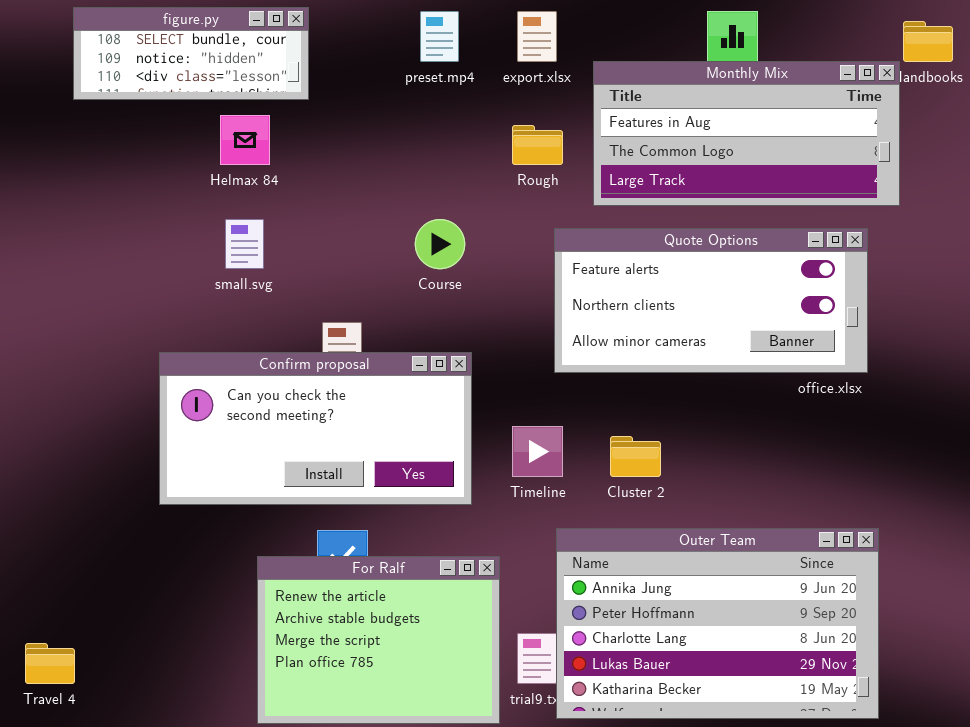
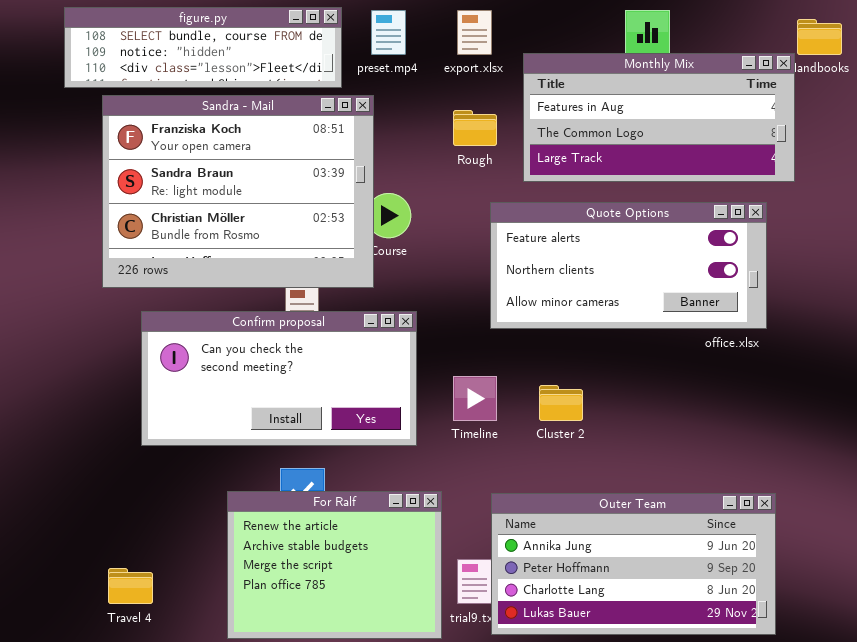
figure.py: [73,7,309,100] -> [64,7,342,88], resized
Sandra - Mail: none -> [102,95,374,288], opened
Outer Team: [556,528,879,719] -> [491,493,776,635], resized
Travel 4: [25,643,75,684] -> [108,568,153,604], moved

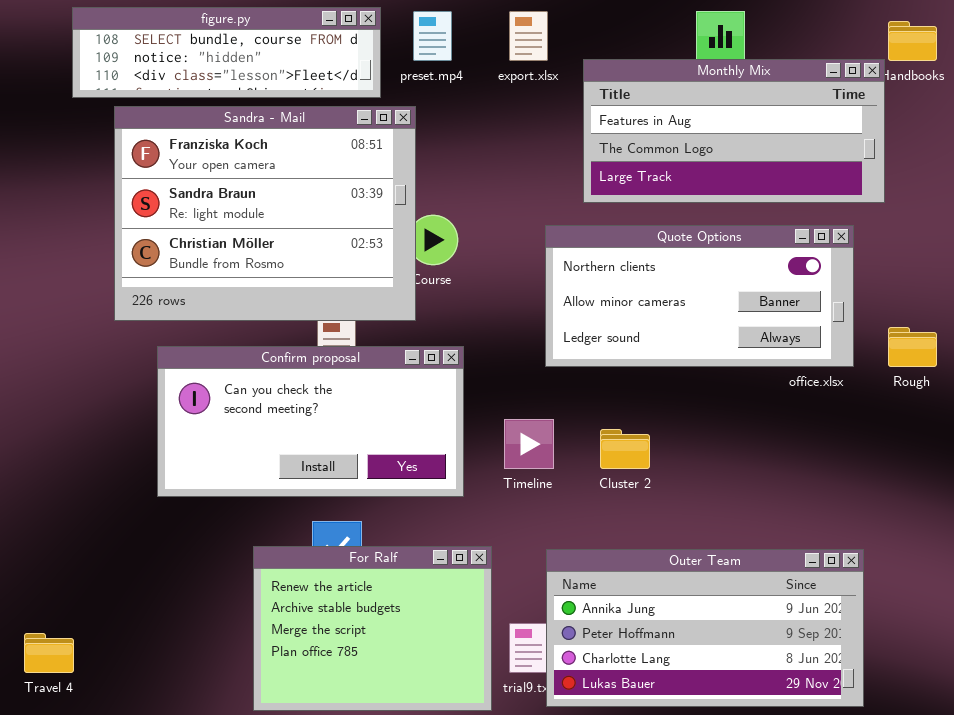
Rough: [453,110,497,146] -> [888,327,937,367], moved
Quote Options: [490,202,767,329] -> [545,225,854,367], scrolled down 1 row
Travel 4: [108,568,153,604] -> [24,633,74,673], moved

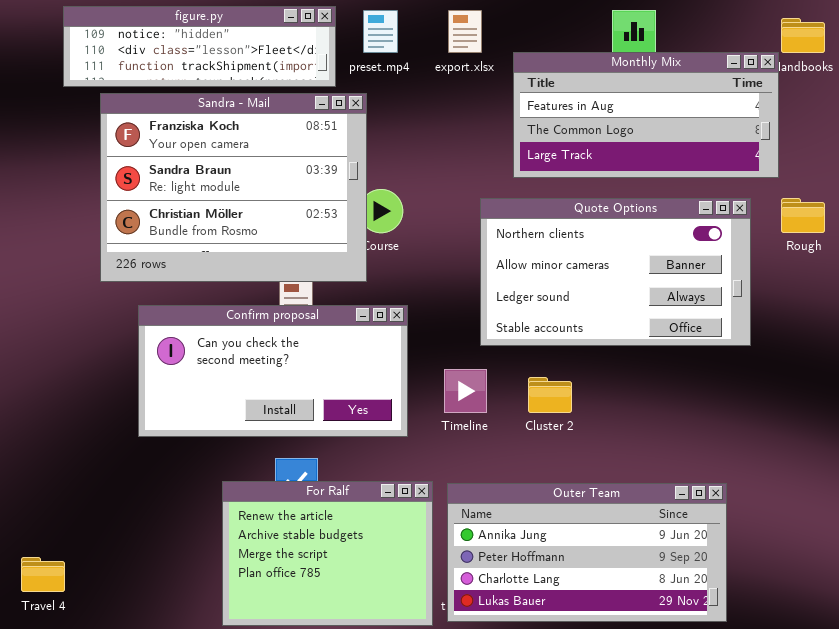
figure.py: [72,7,381,98] -> [63,6,336,87], scrolled down 1 row
Quote Options: [545,225,854,367] -> [480,198,751,346], resized
Rough: [888,327,937,367] -> [781,198,825,233], moved
Outer Team: [546,549,864,707] -> [447,483,727,622], moved

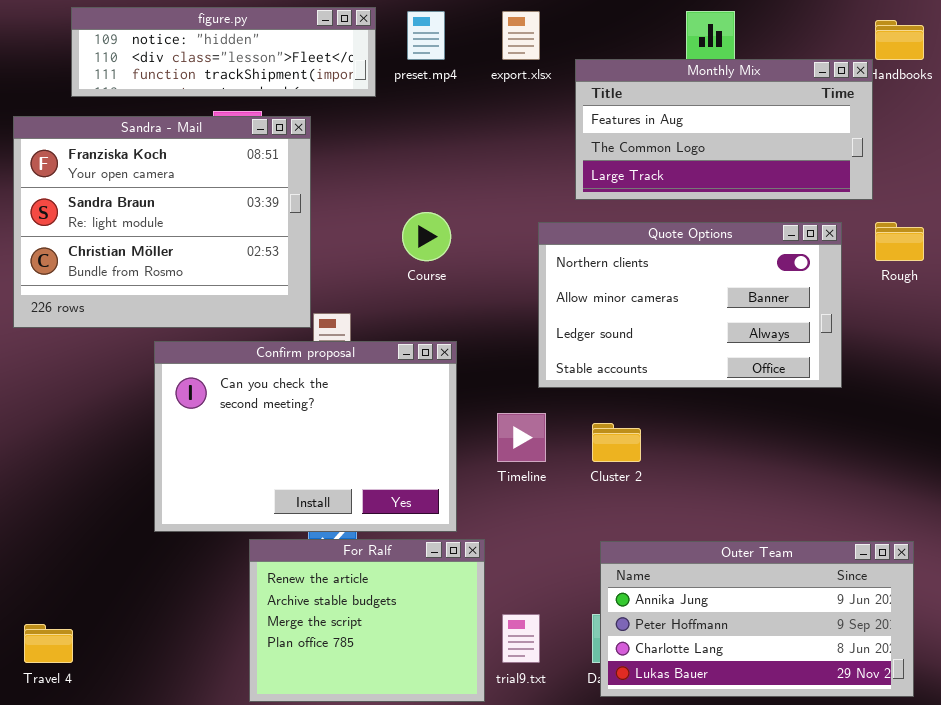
Sandra - Mail: [100,93,367,282] -> [13,116,311,328], moved
Confirm proposal: [138,305,408,437] -> [154,341,457,532], resized
Outer Team: [447,483,727,622] -> [600,541,914,697], moved

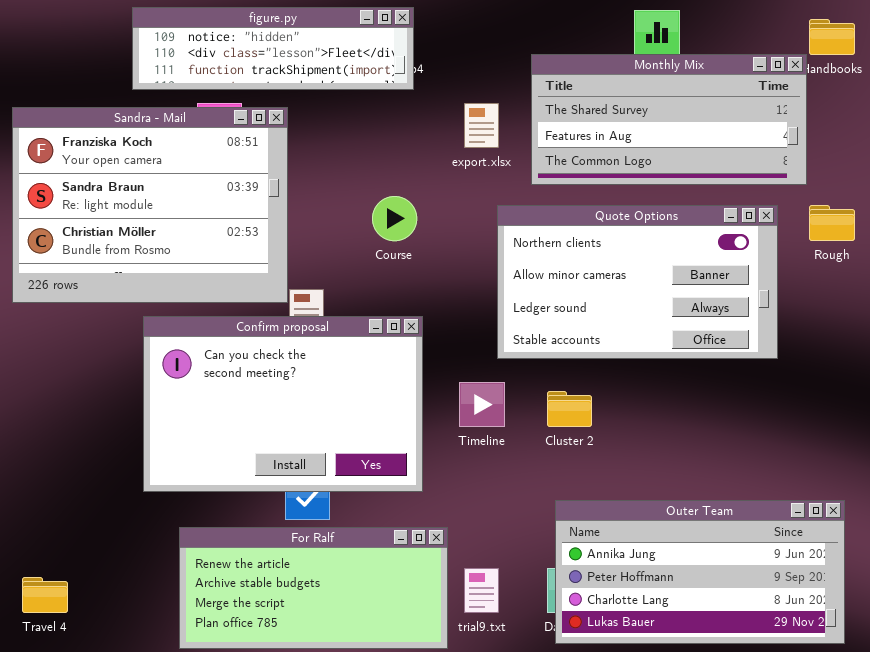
figure.py: [71,7,376,97] -> [132,7,414,90], moved
export.xlsx: [502,11,540,60] -> [464,103,499,148], moved
Monthly Mix: [575,59,873,200] -> [531,54,807,185], scrolled up 1 row
For Ralf: [249,539,485,702] -> [179,527,448,649], resized

